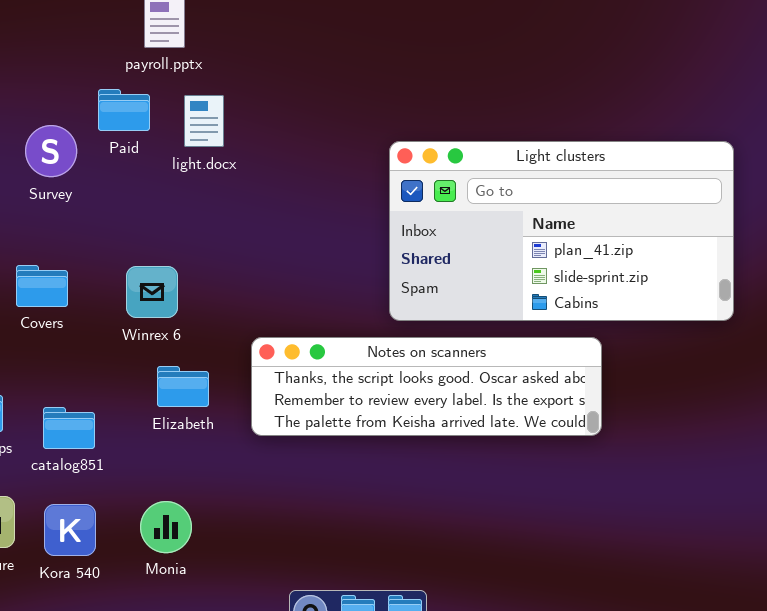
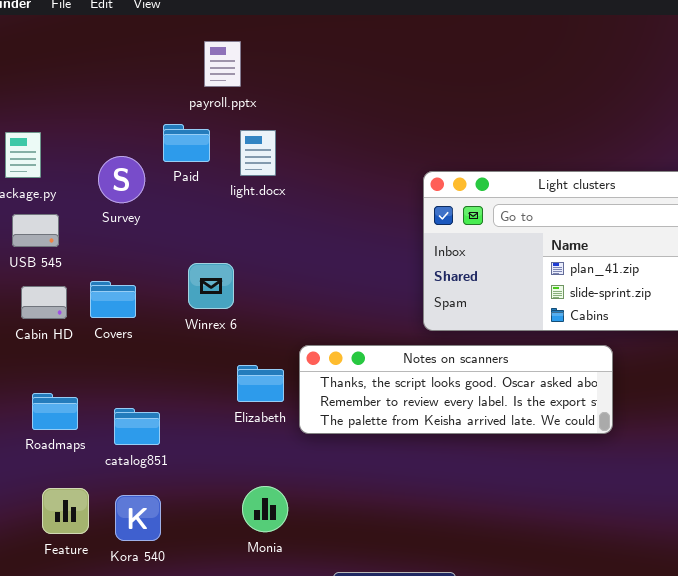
Winrex 6: [126,266,178,318] -> [188,263,234,309], moved
Elizabeth: [157,366,209,407] -> [237,365,284,402], moved
Monia: [140,501,192,553] -> [242,486,288,532], moved

